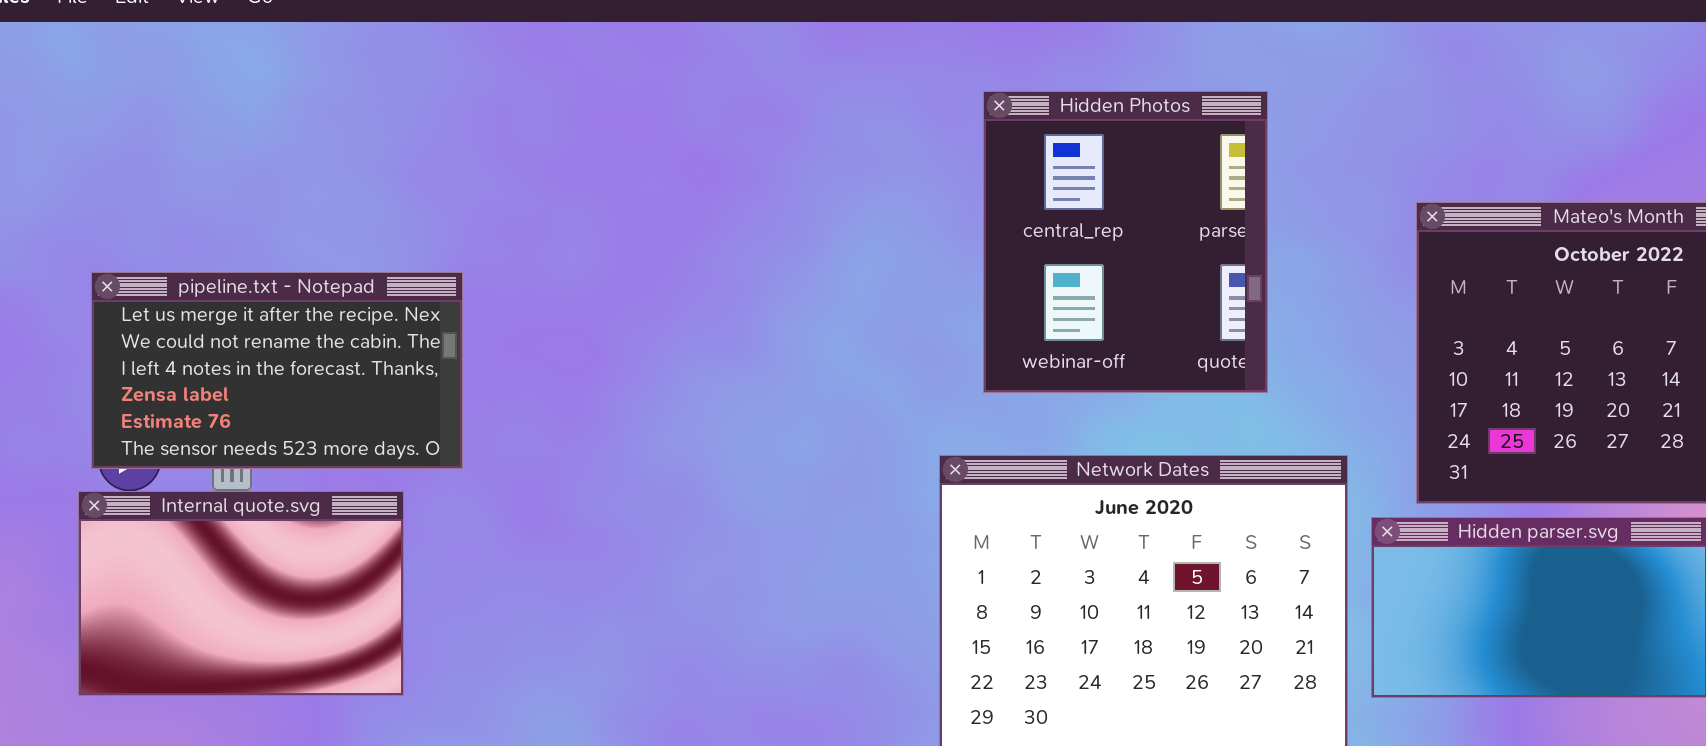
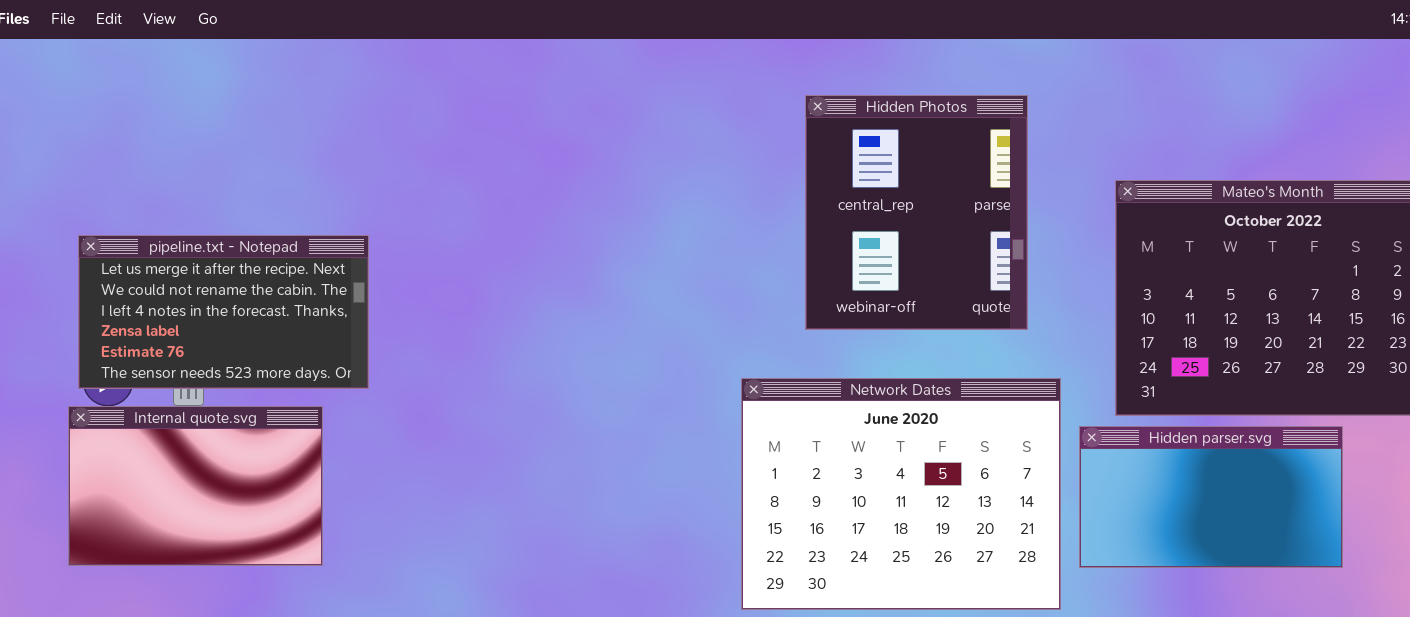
Hidden Photos: [983,91,1268,393] -> [805,95,1028,330], moved

